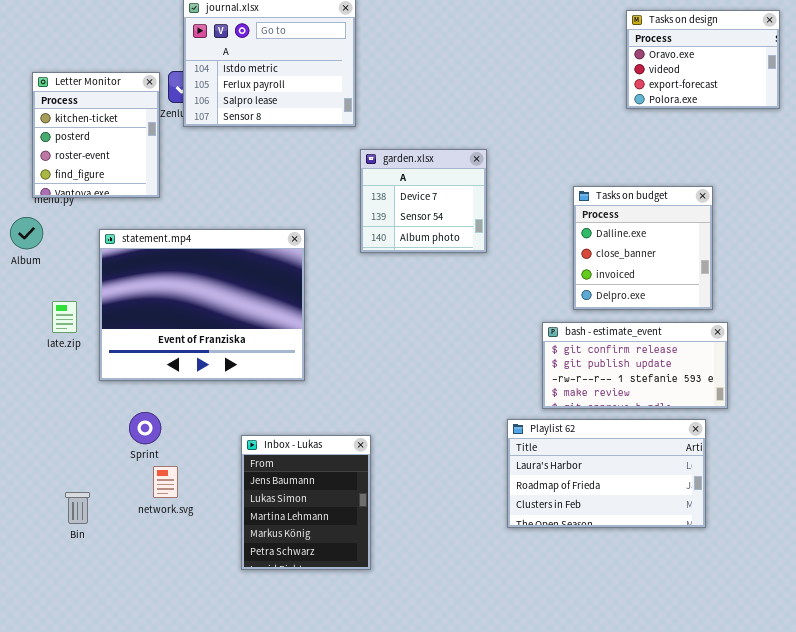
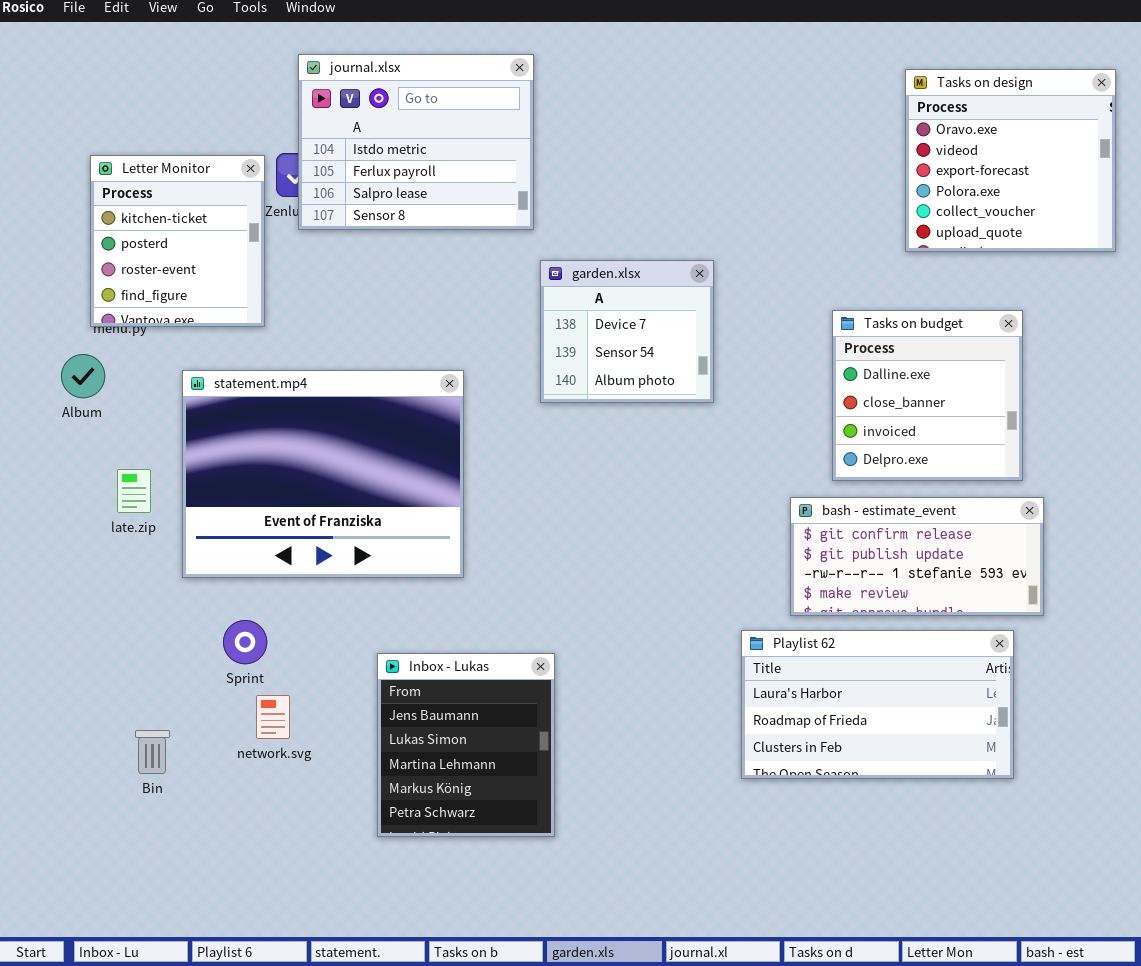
Tasks on design: [626,10,780,109] -> [905,69,1116,252], resized

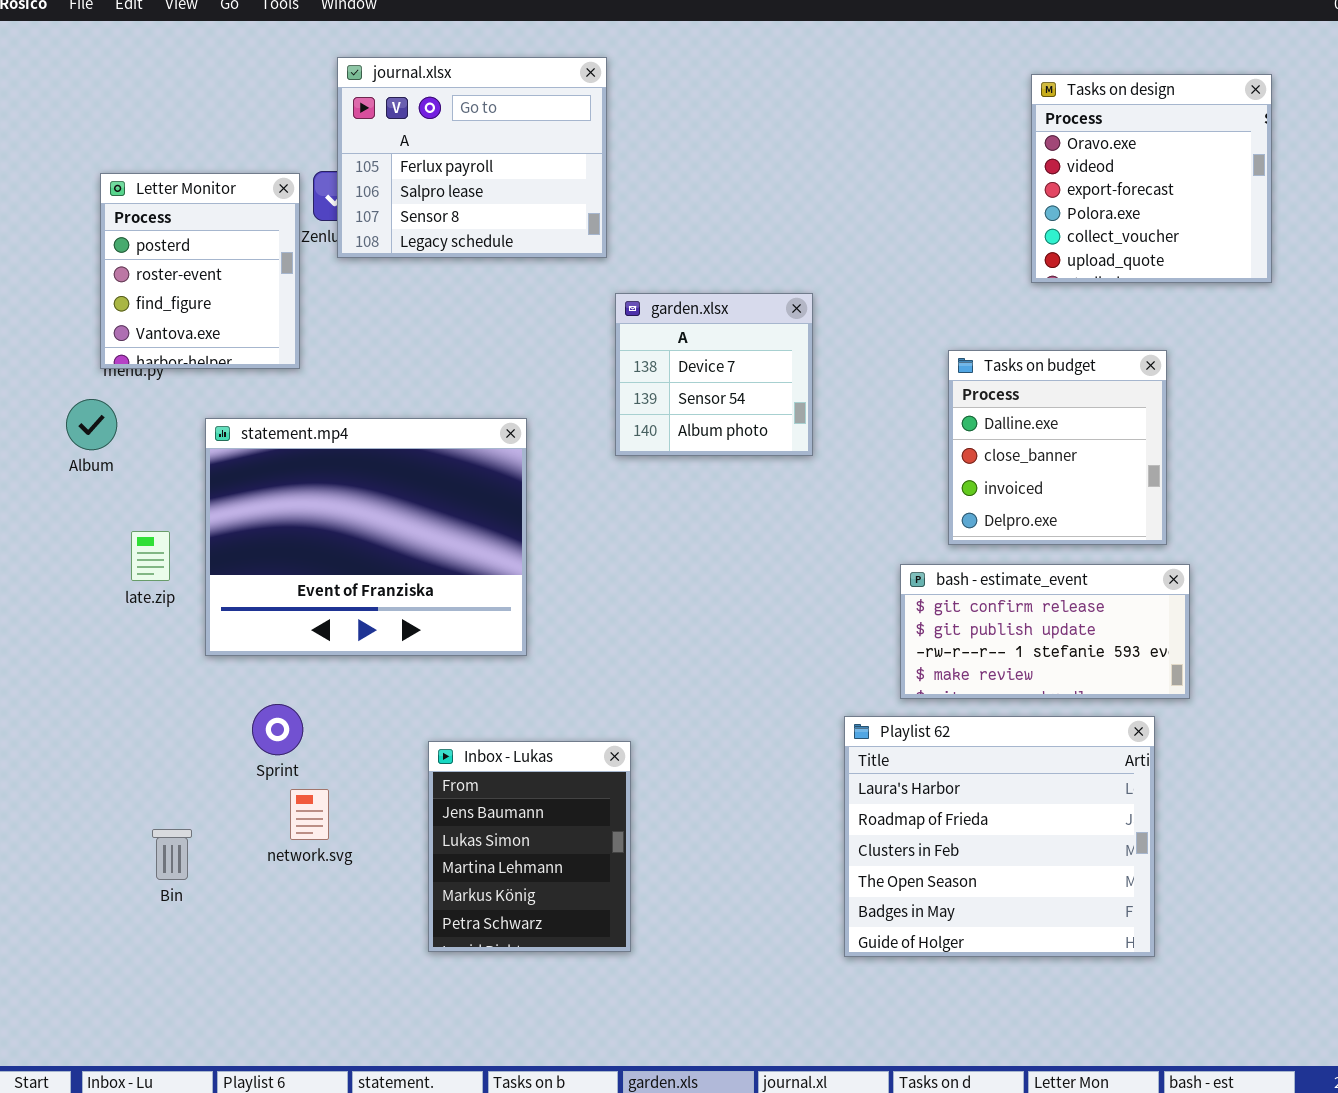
journal.xlsx: [298,54,534,230] -> [337,57,607,258], scrolled down 1 row
Letter Monitor: [90,155,265,327] -> [100,173,300,369], scrolled down 1 row
Playlist 62: [741,630,1014,779] -> [844,716,1155,957], resized

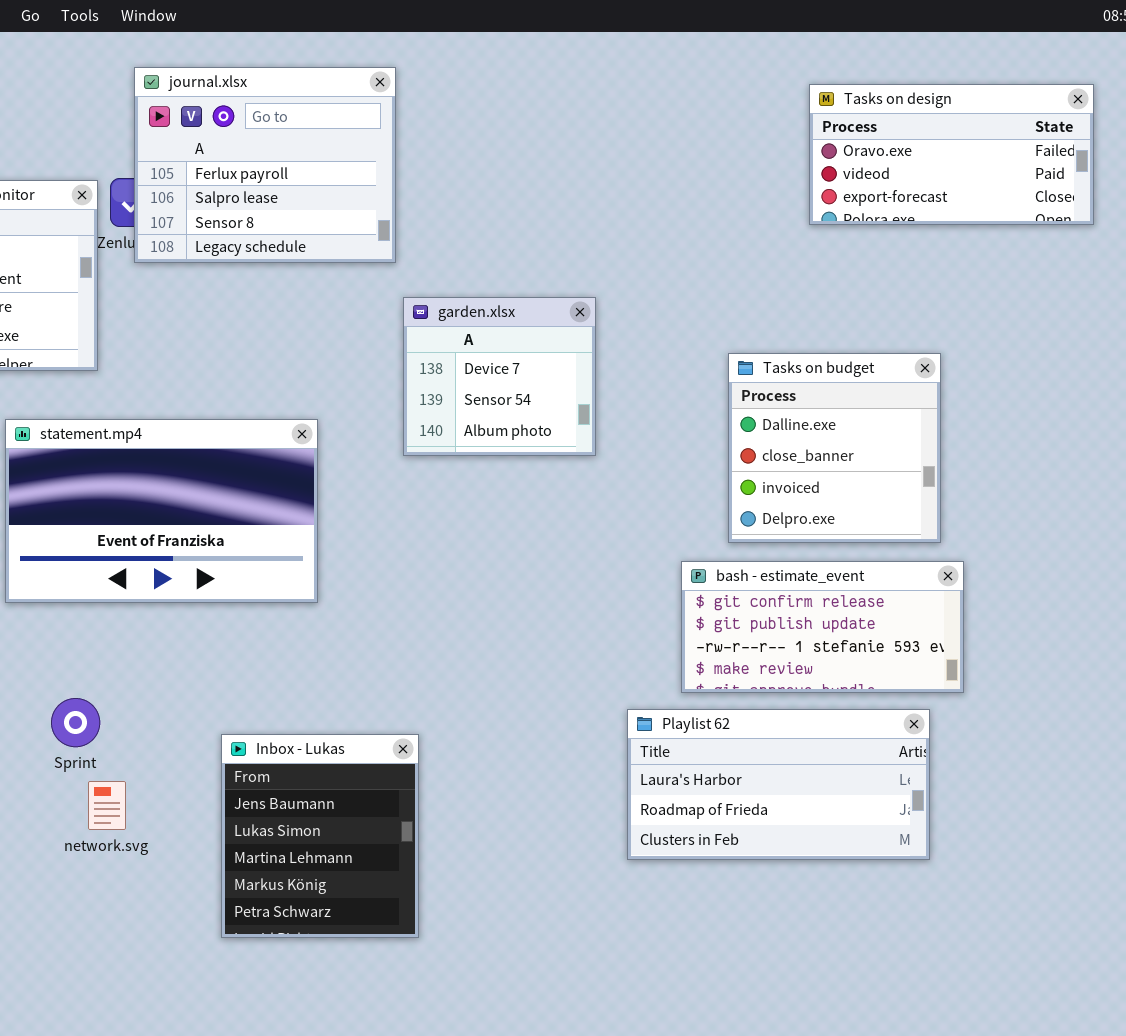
Tasks on design: [1031,74,1272,283] -> [809,84,1094,225], resized
statement.mp4: [205,418,527,656] -> [5,419,318,603], resized
Playlist 62: [844,716,1155,957] -> [627,709,930,860], resized

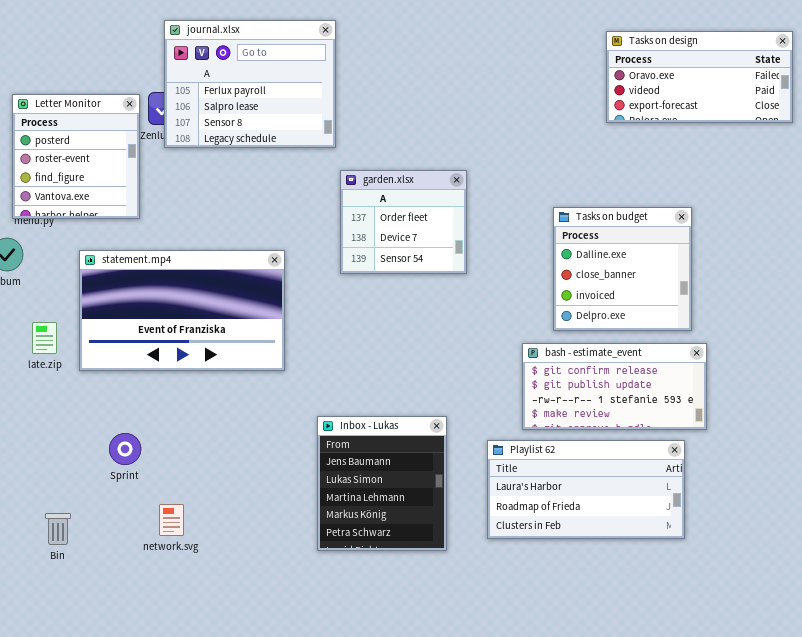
garden.xlsx: [403,297,596,456] -> [340,170,467,274], scrolled up 1 row
Inbox - Lukas: [221,734,419,938] -> [317,416,447,551], moved
network.svg: [88,781,126,830] -> [159,504,184,536], moved

